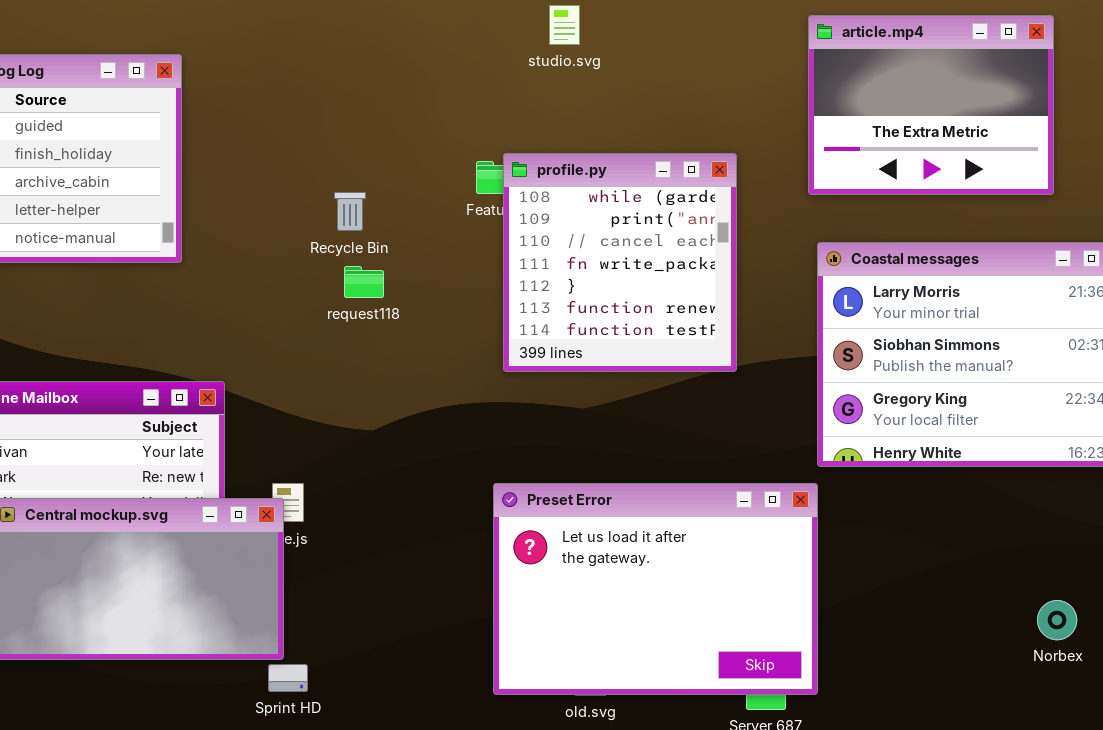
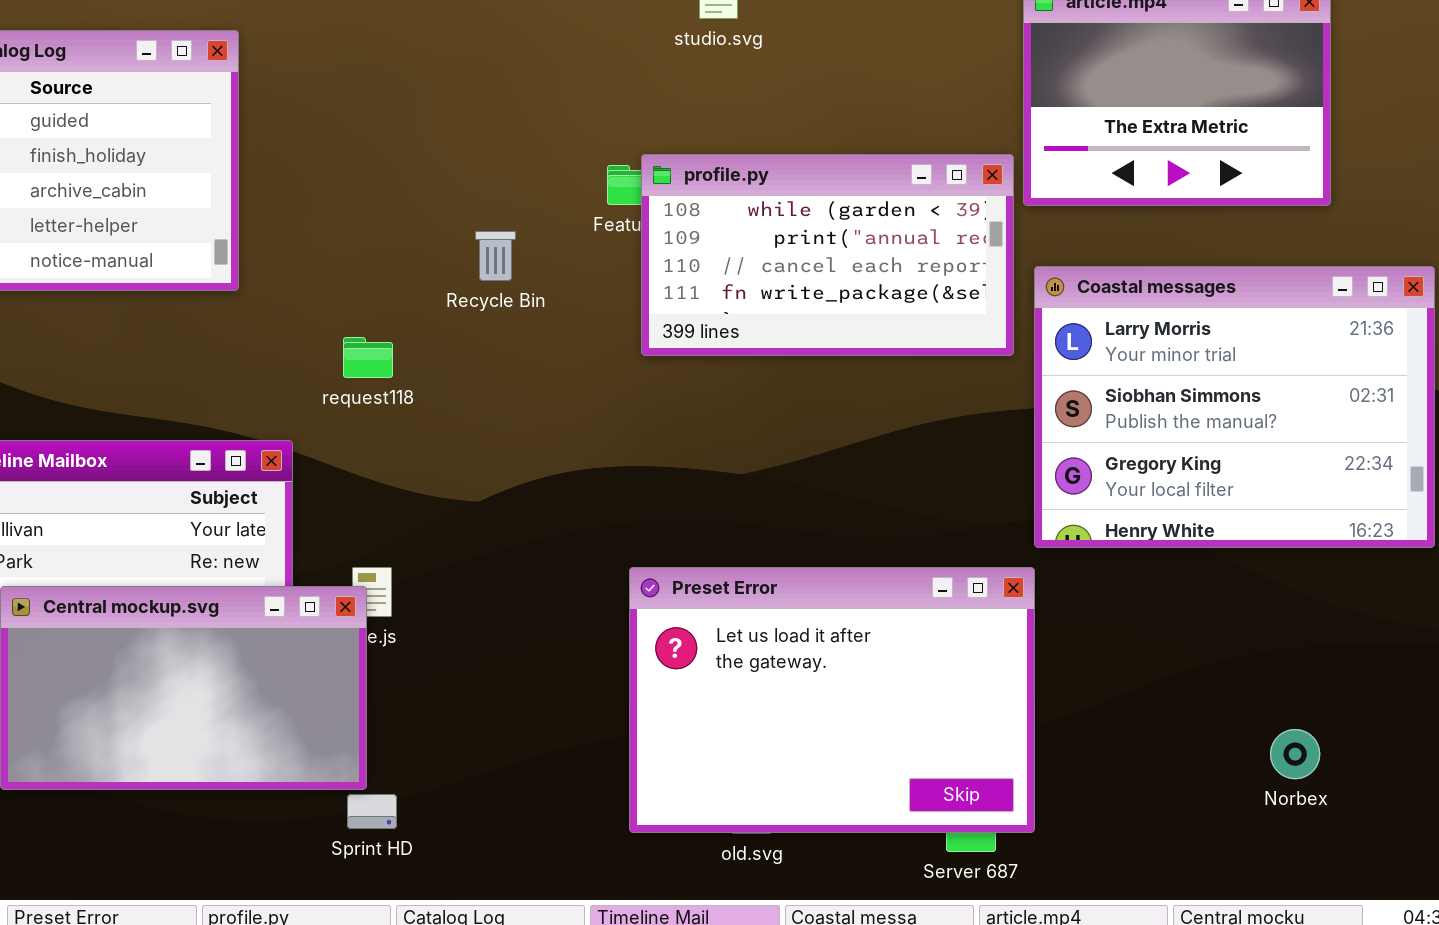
profile.py: [503,153,737,372] -> [641,154,1014,356], resized
Recycle Bin: [334,192,366,231] -> [475,231,516,281], moved
request118: [344,266,384,298] -> [343,337,393,378], moved
Norbex: [1037,600,1077,640] -> [1270,729,1320,779], moved

